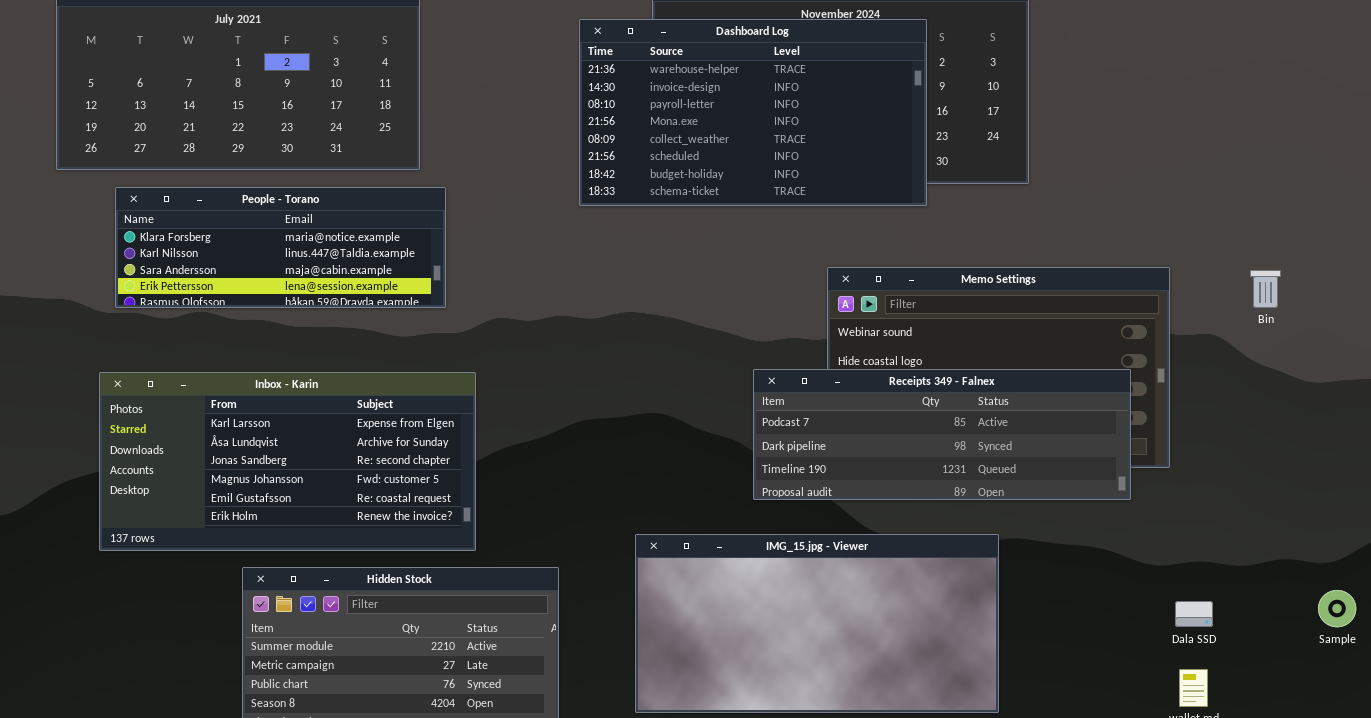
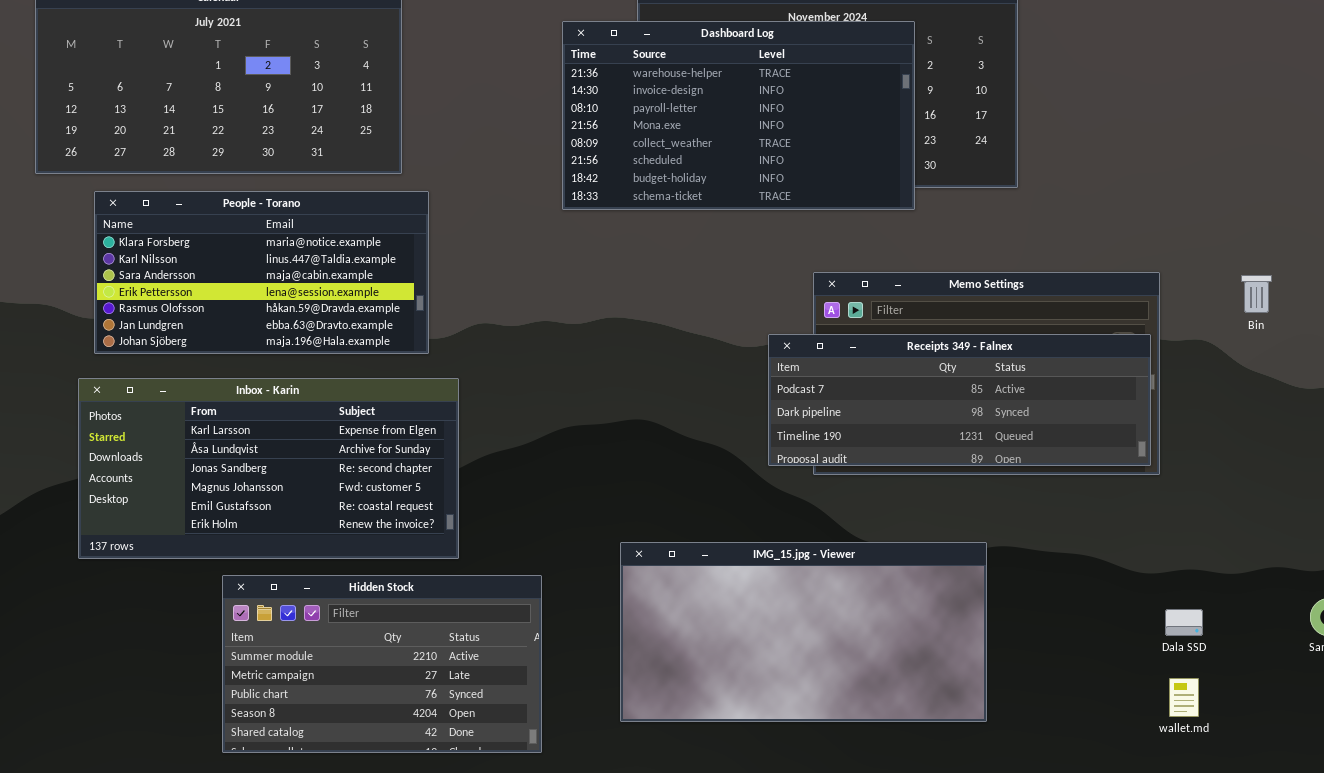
People - Torano: [115,187,446,308] -> [94,191,429,354], resized
Receipts 349 - Falnex: [753,369,1131,500] -> [768,334,1151,466], moved

